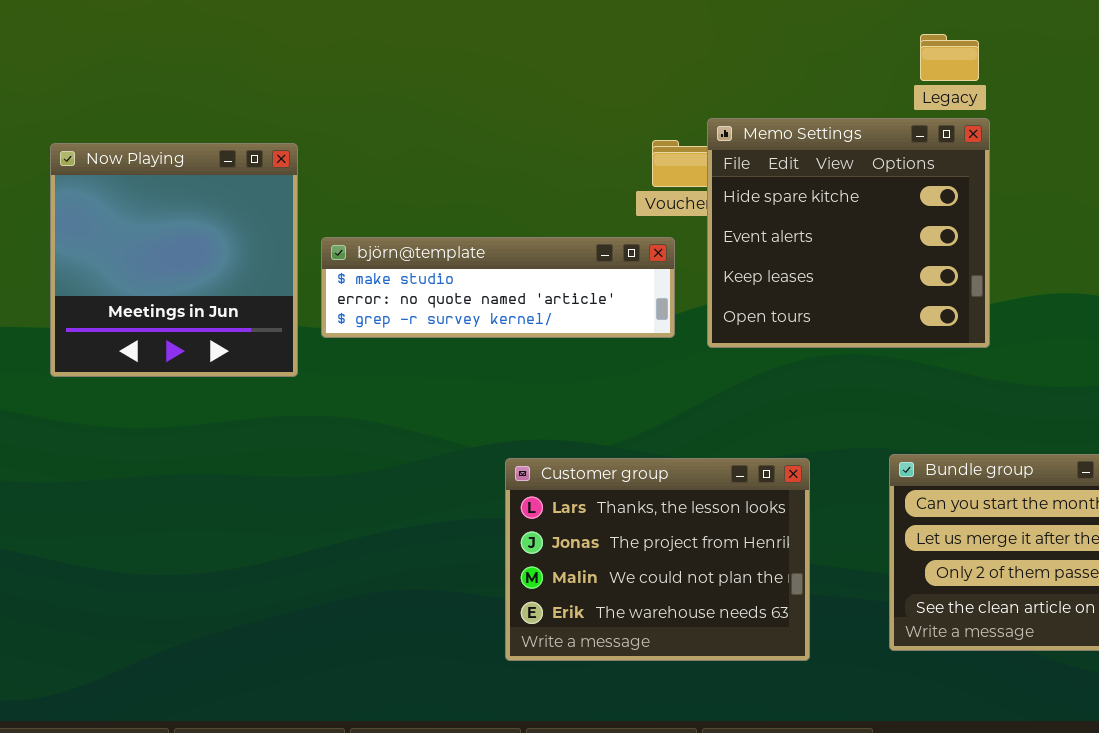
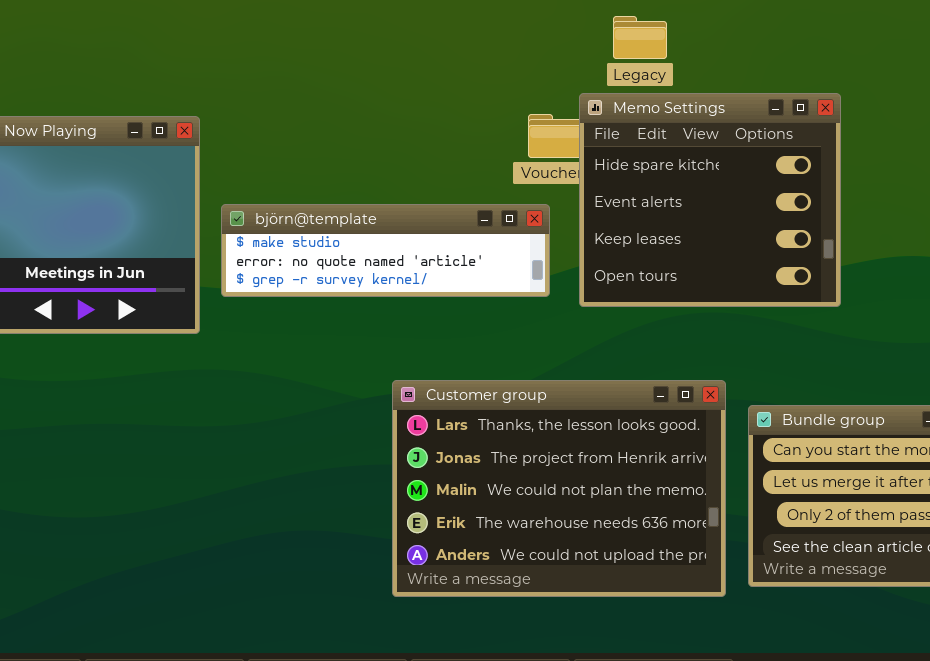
Legacy: [920,34,979,81] -> [613,16,667,59], moved
Customer group: [505,458,810,661] -> [392,380,726,597], resized

